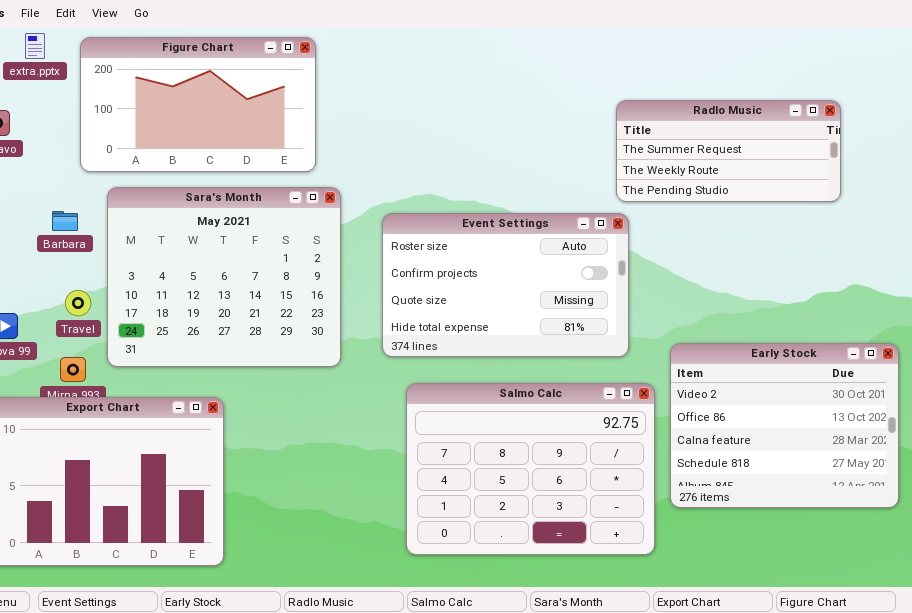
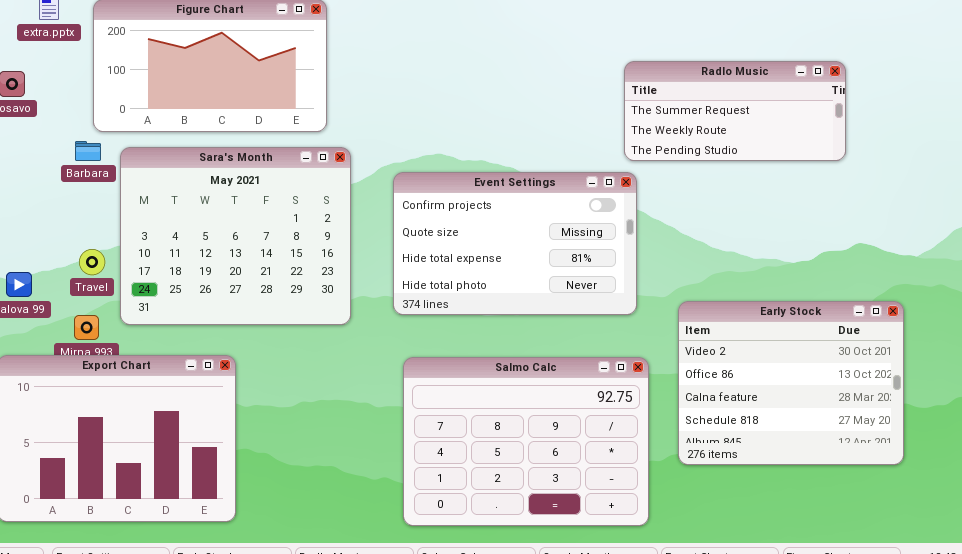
Barbara: [52,211,78,231] -> [75,141,101,161], moved
Event Settings: [382,213,629,357] -> [393,172,637,315], scrolled down 1 row
Salmo Calc: [406,383,655,555] -> [403,357,649,526], moved

